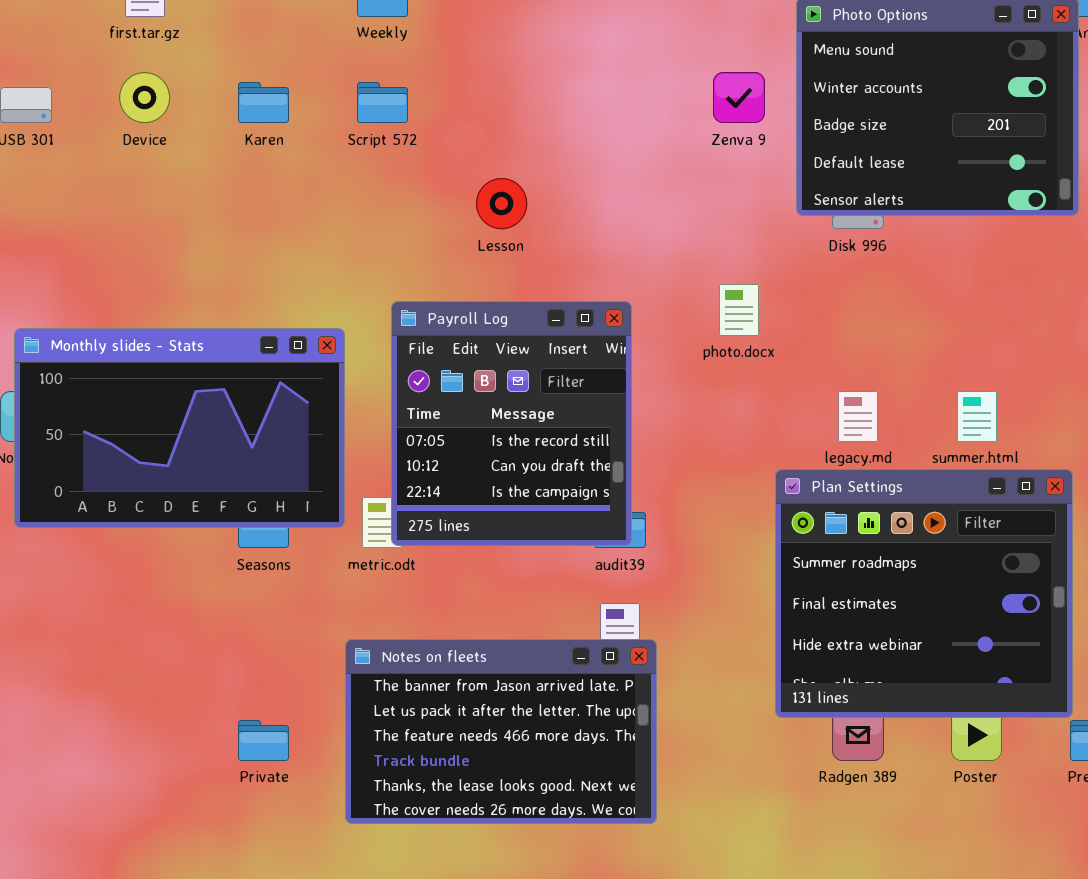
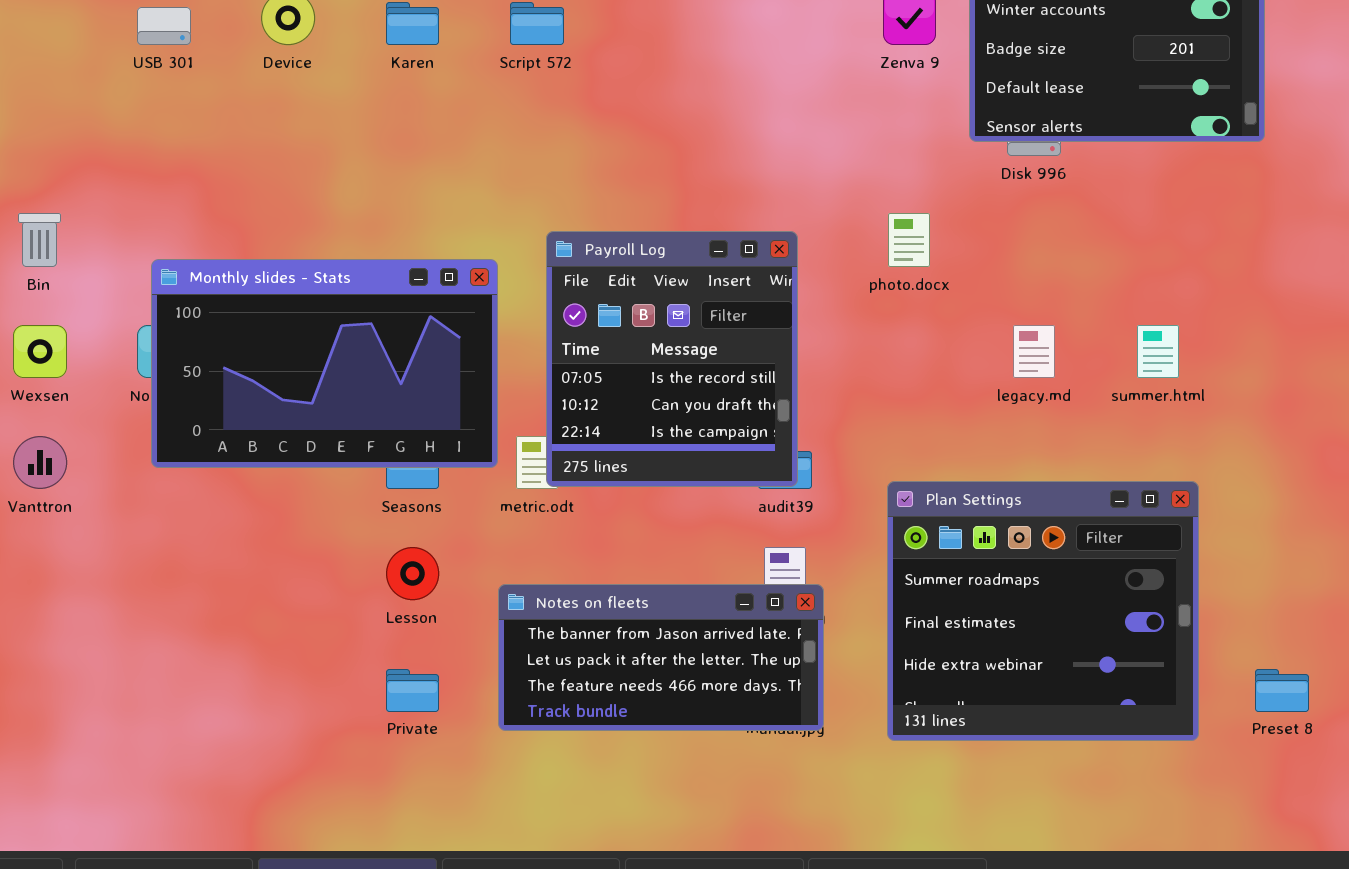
Lesson: [476,178,527,229] -> [386,547,439,600], moved
Plan Settings: [775,469,1073,718] -> [887,481,1199,741], moved
Notes on fleets: [345,639,657,824] -> [498,584,824,731], resized

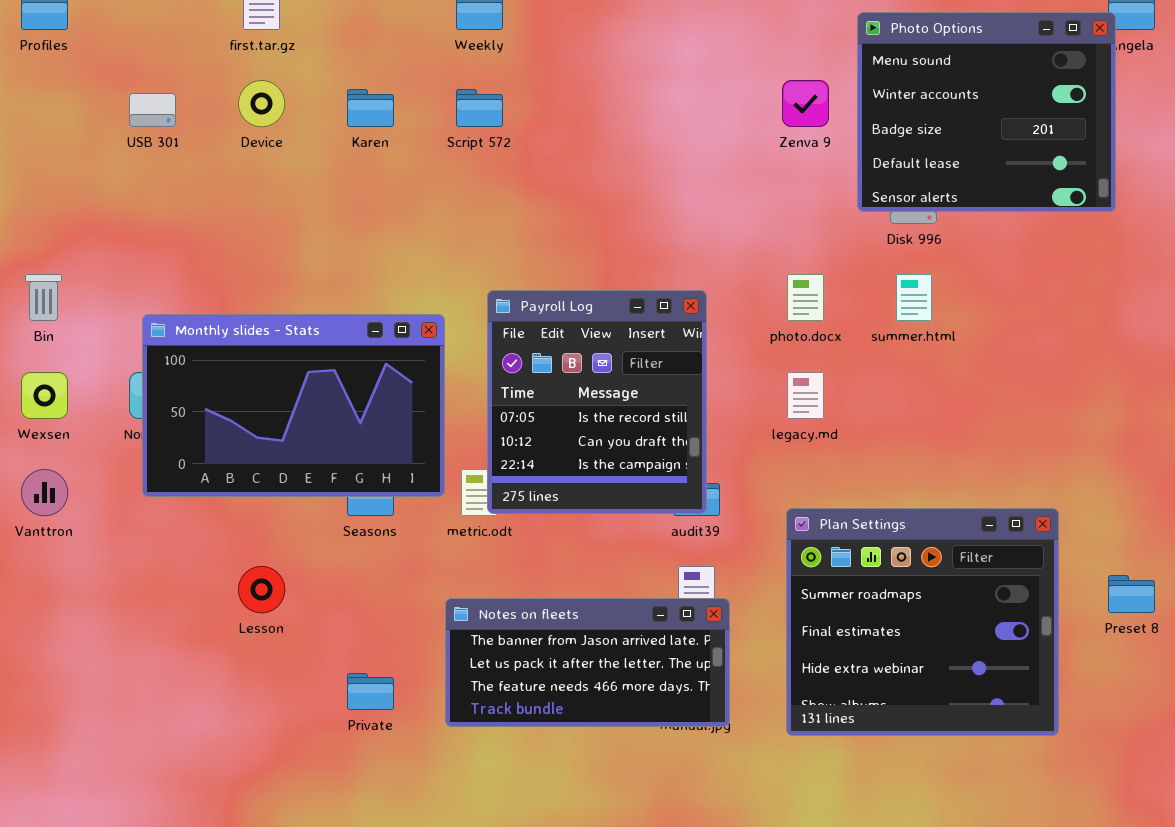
legacy.md: [1013,325,1055,378] -> [787,372,824,419], moved
summer.html: [1137,325,1179,378] -> [896,274,932,321], moved
Lesson: [386,547,439,600] -> [238,566,285,613], moved
Preset 8: [1255,669,1309,712] -> [1108,575,1155,613], moved

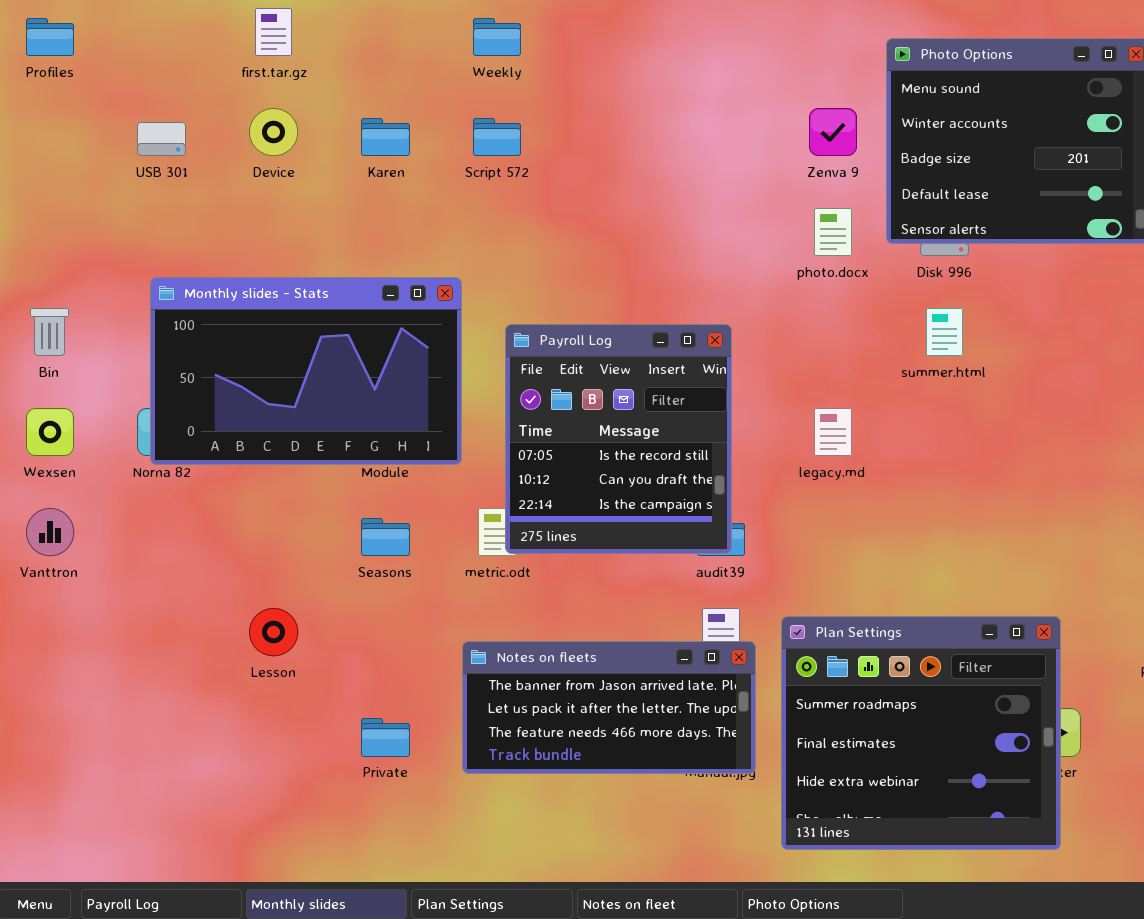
photo.docx: [787,274,824,321] -> [814,208,852,256], moved
Monthly slides - Stats: [142,314,445,497] -> [150,277,462,465], moved
Plan Settings: [786,508,1059,736] -> [781,616,1061,850], moved

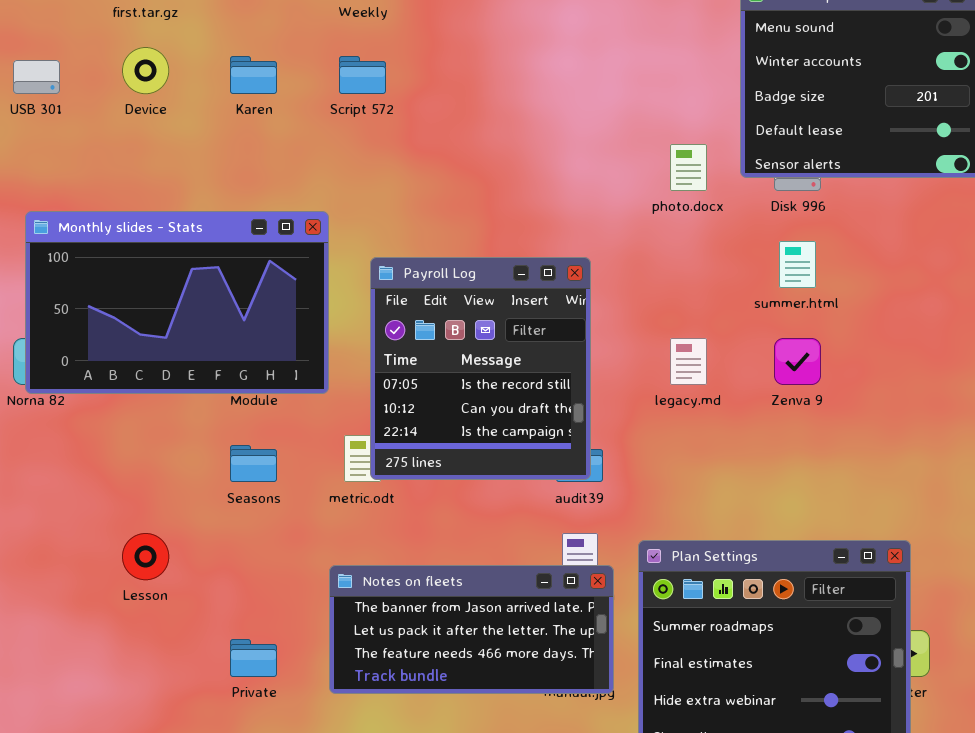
Zenva 9: [809,108,857,156] -> [774,338,821,385], moved

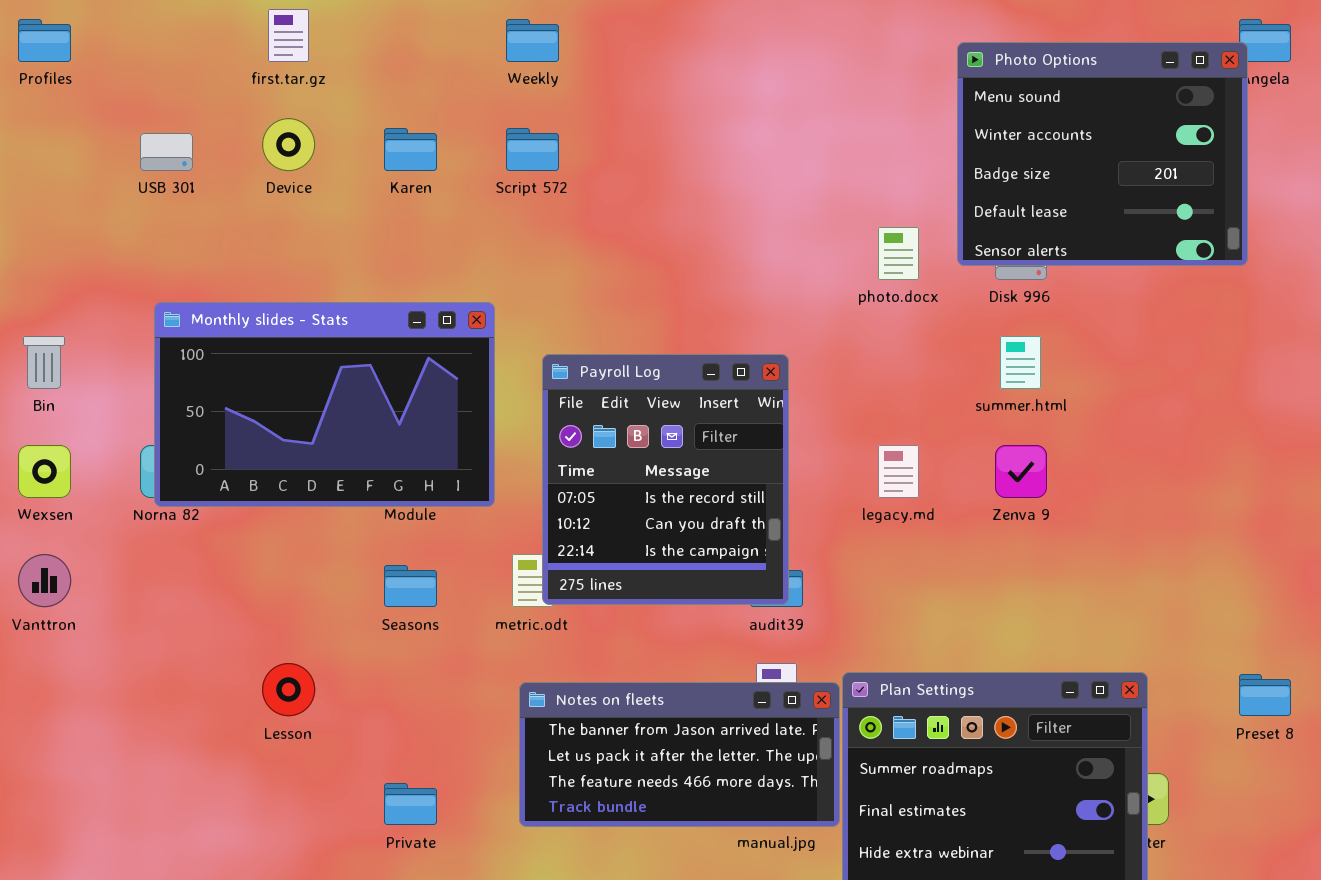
Notes on fleets: [329,565,614,694] -> [519,682,840,827], moved

